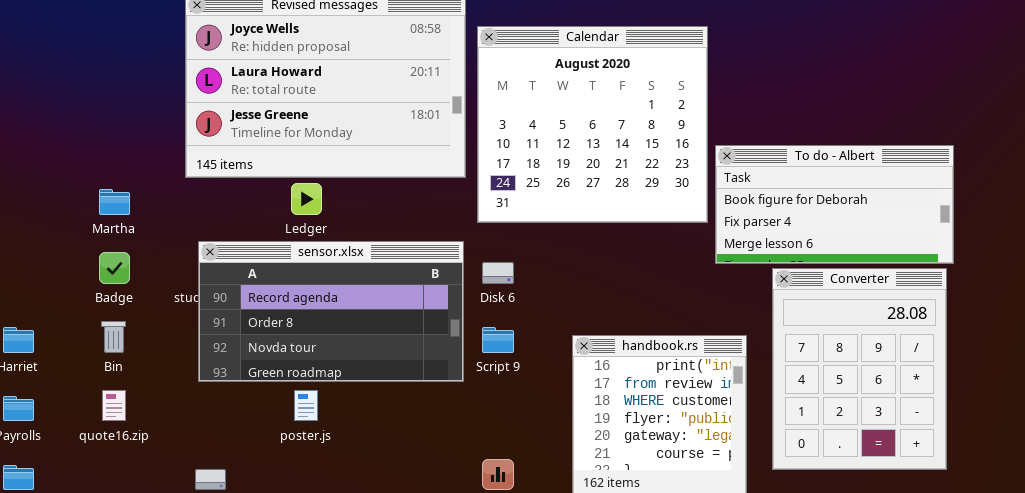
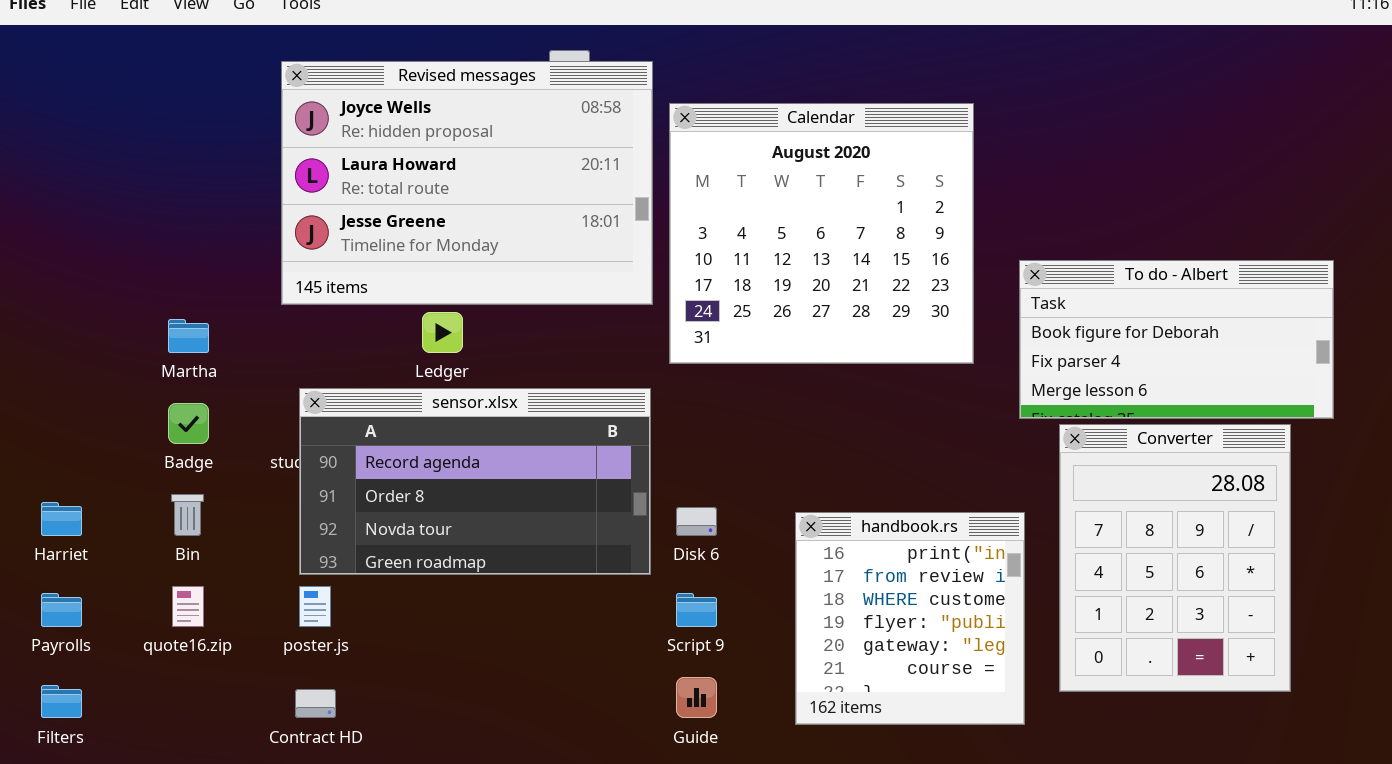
To do - Albert: [715,145,954,264] -> [1019,260,1334,419], moved
Disk 6: [482,262,514,284] -> [676,507,717,536], moved
Script 9: [482,327,514,353] -> [676,593,717,627], moved
poster.js: [294,390,318,421] -> [299,586,331,627], moved

